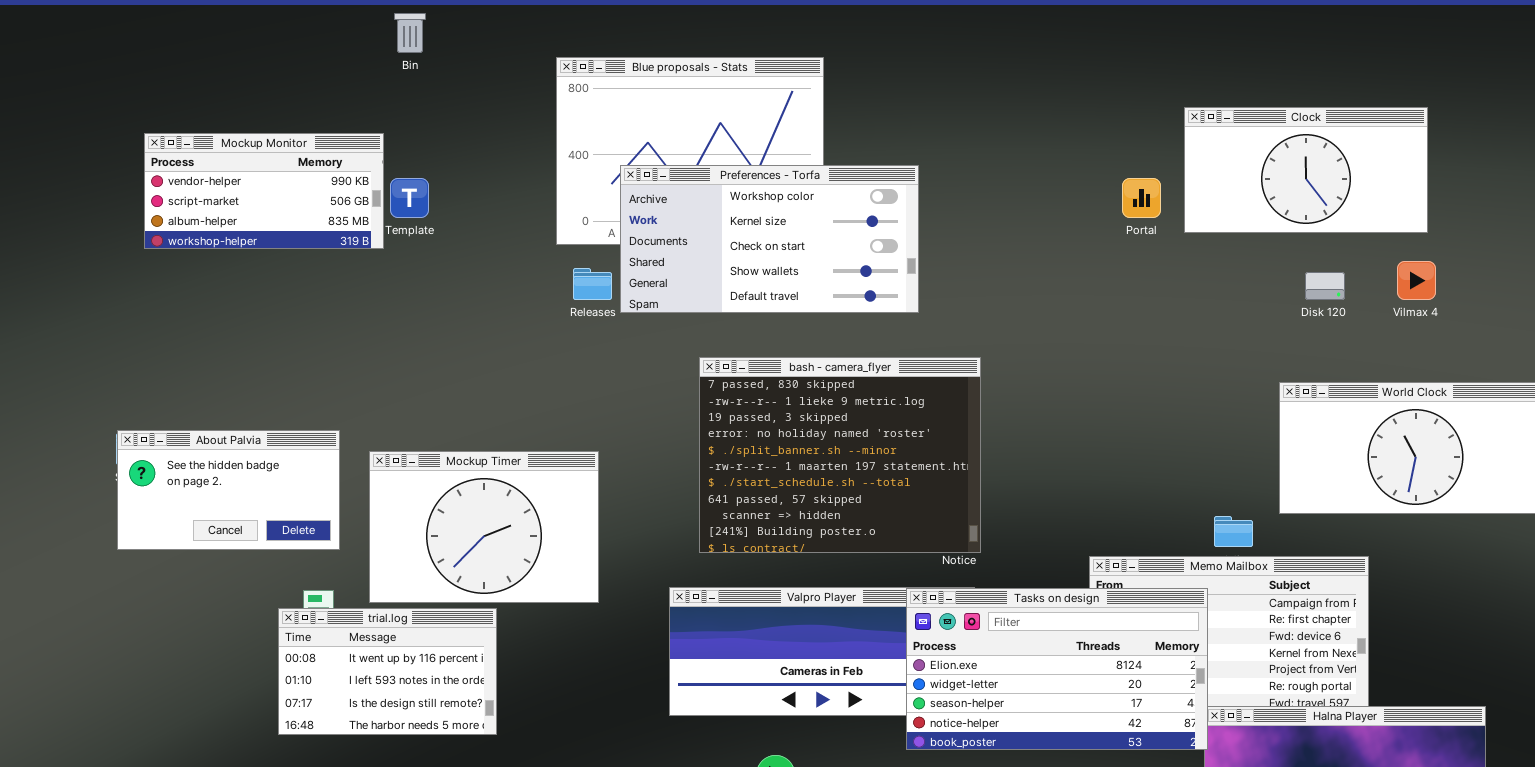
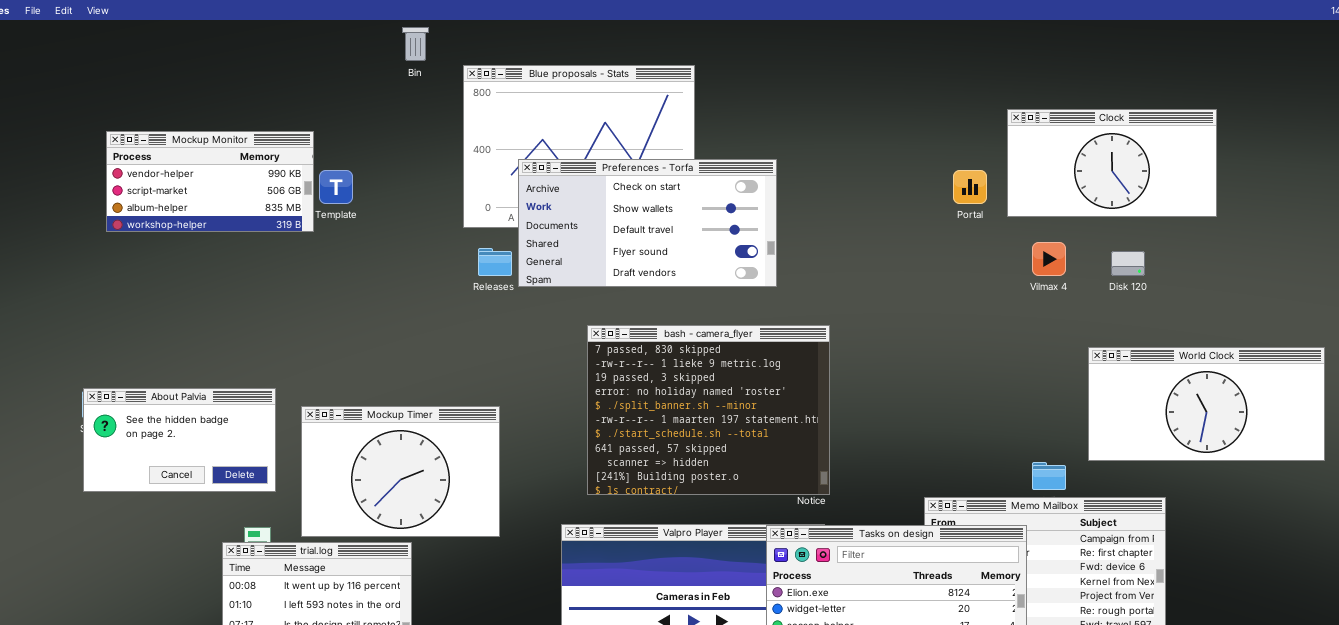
Bin: [394,13,426,53] -> [402,27,429,61], moved
Preferences - Torfa: [620,165,919,313] -> [518,159,777,287], scrolled down 2 rows
Vilmax 4: [1397,261,1436,300] -> [1032,242,1066,276], moved

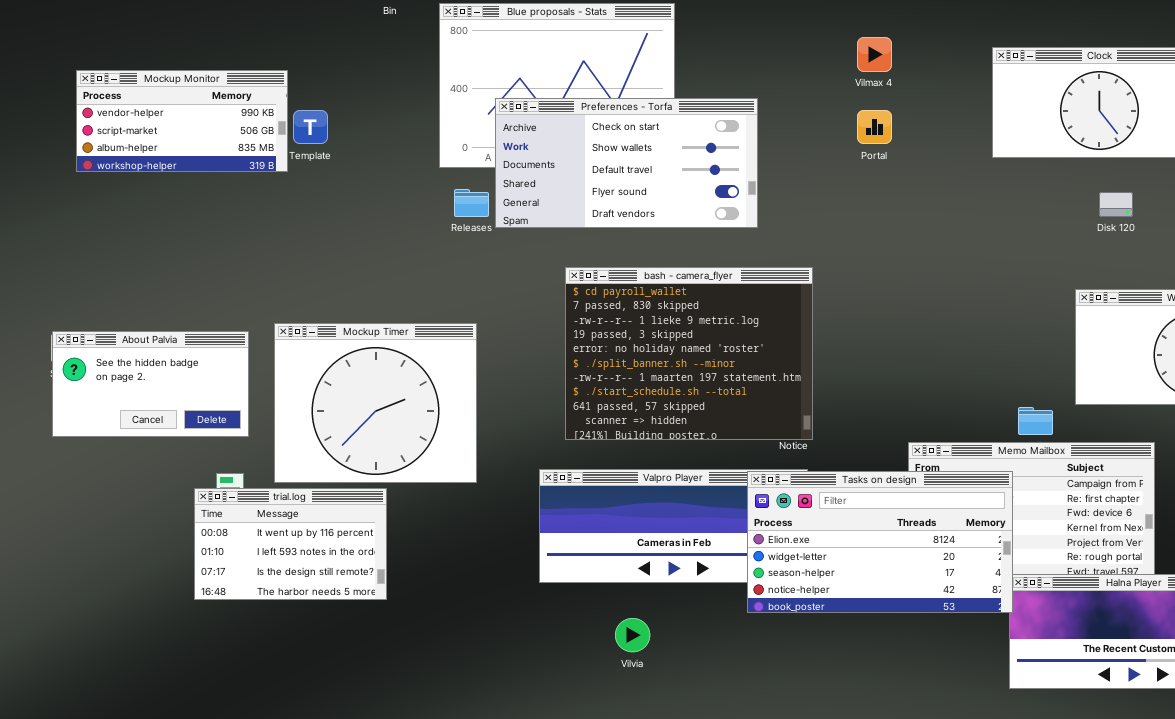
Portal: [953,170,987,204] -> [857,110,892,144], moved
Vilmax 4: [1032,242,1066,276] -> [857,37,892,72], moved
bash - camera_flyer: [587,325,830,495] -> [565,267,813,440], scrolled up 1 row
Mockup Timer: [301,406,500,537] -> [274,323,477,483], resized

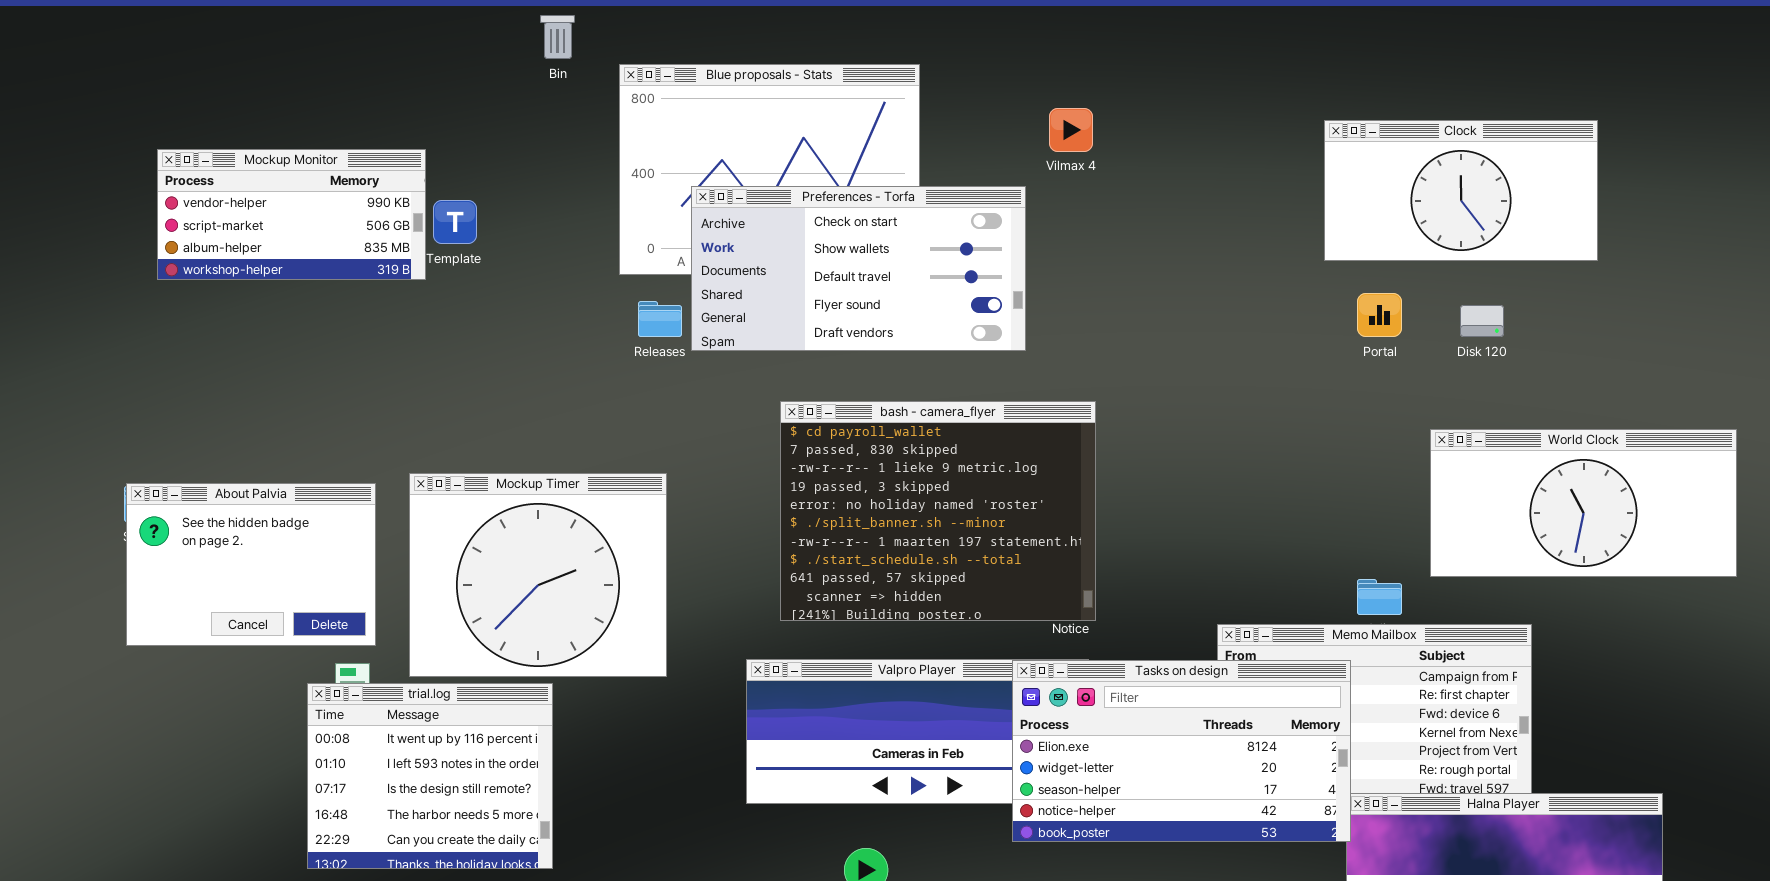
Vilmax 4: [857,37,892,72] -> [1049,108,1093,152], moved
Portal: [857,110,892,144] -> [1357,293,1402,337], moved
About Palvia: [52,331,249,437] -> [126,483,376,646], resized
trial.log: [194,488,387,600] -> [307,683,553,869], resized

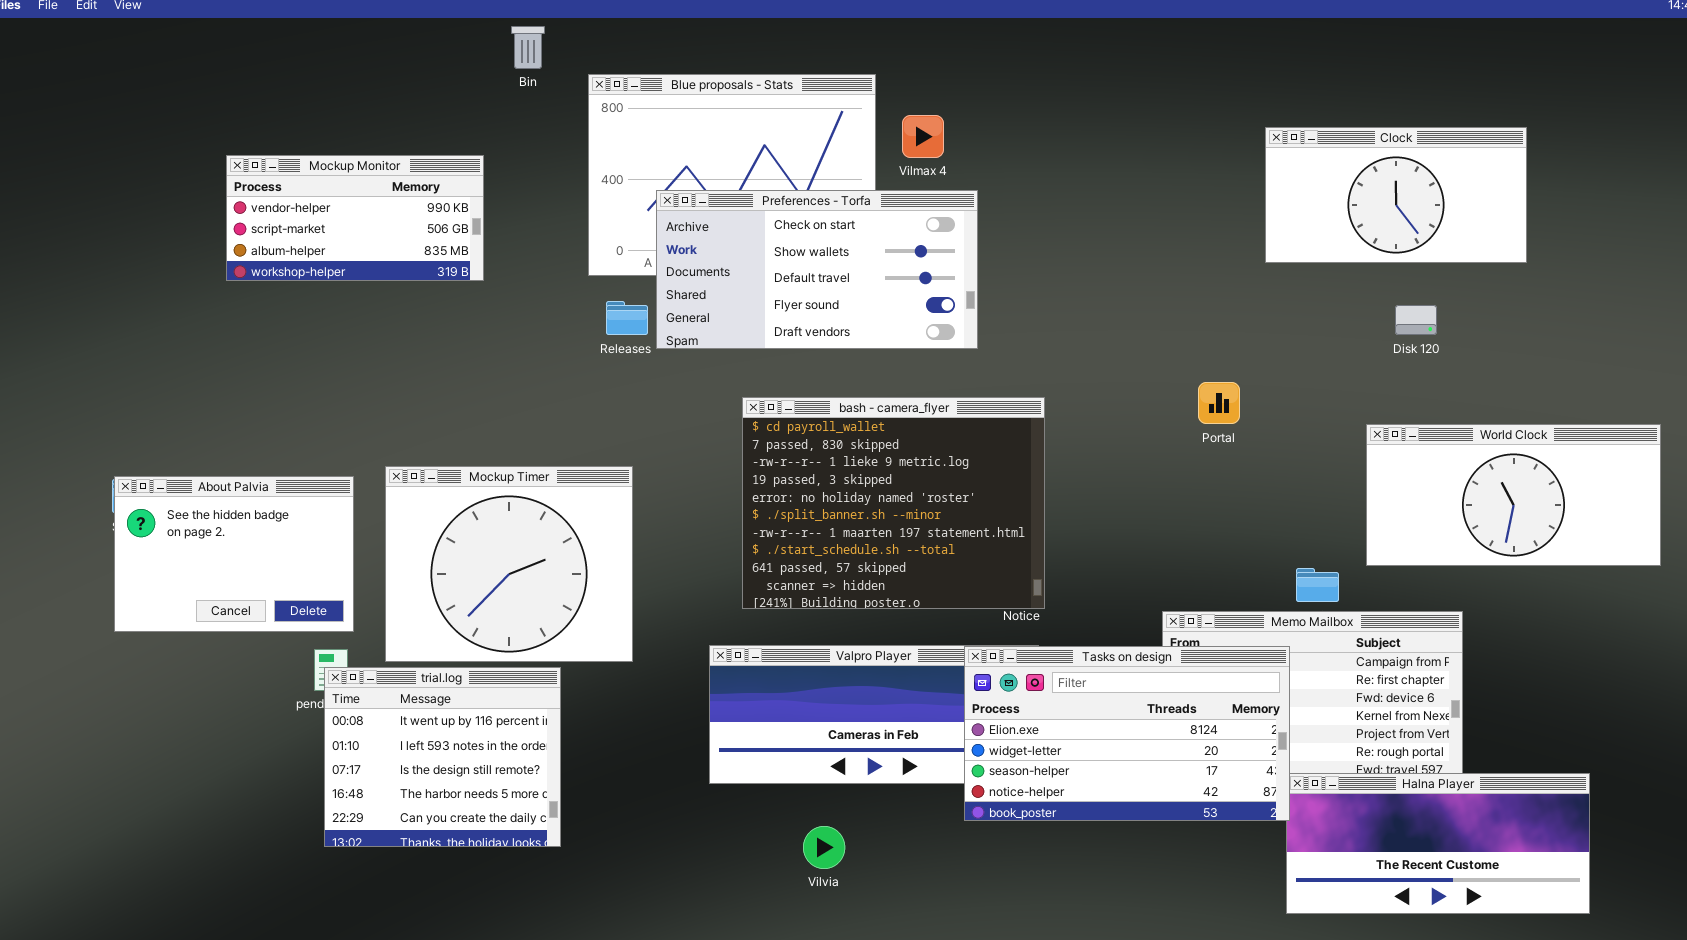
Vilmax 4: [1049,108,1093,152] -> [902,115,944,158], moved
Mockup Monitor: [157,149,426,280] -> [226,155,484,281], moved
Portal: [1357,293,1402,337] -> [1198,382,1240,424], moved
trial.log: [307,683,553,869] -> [324,667,561,847], moved

